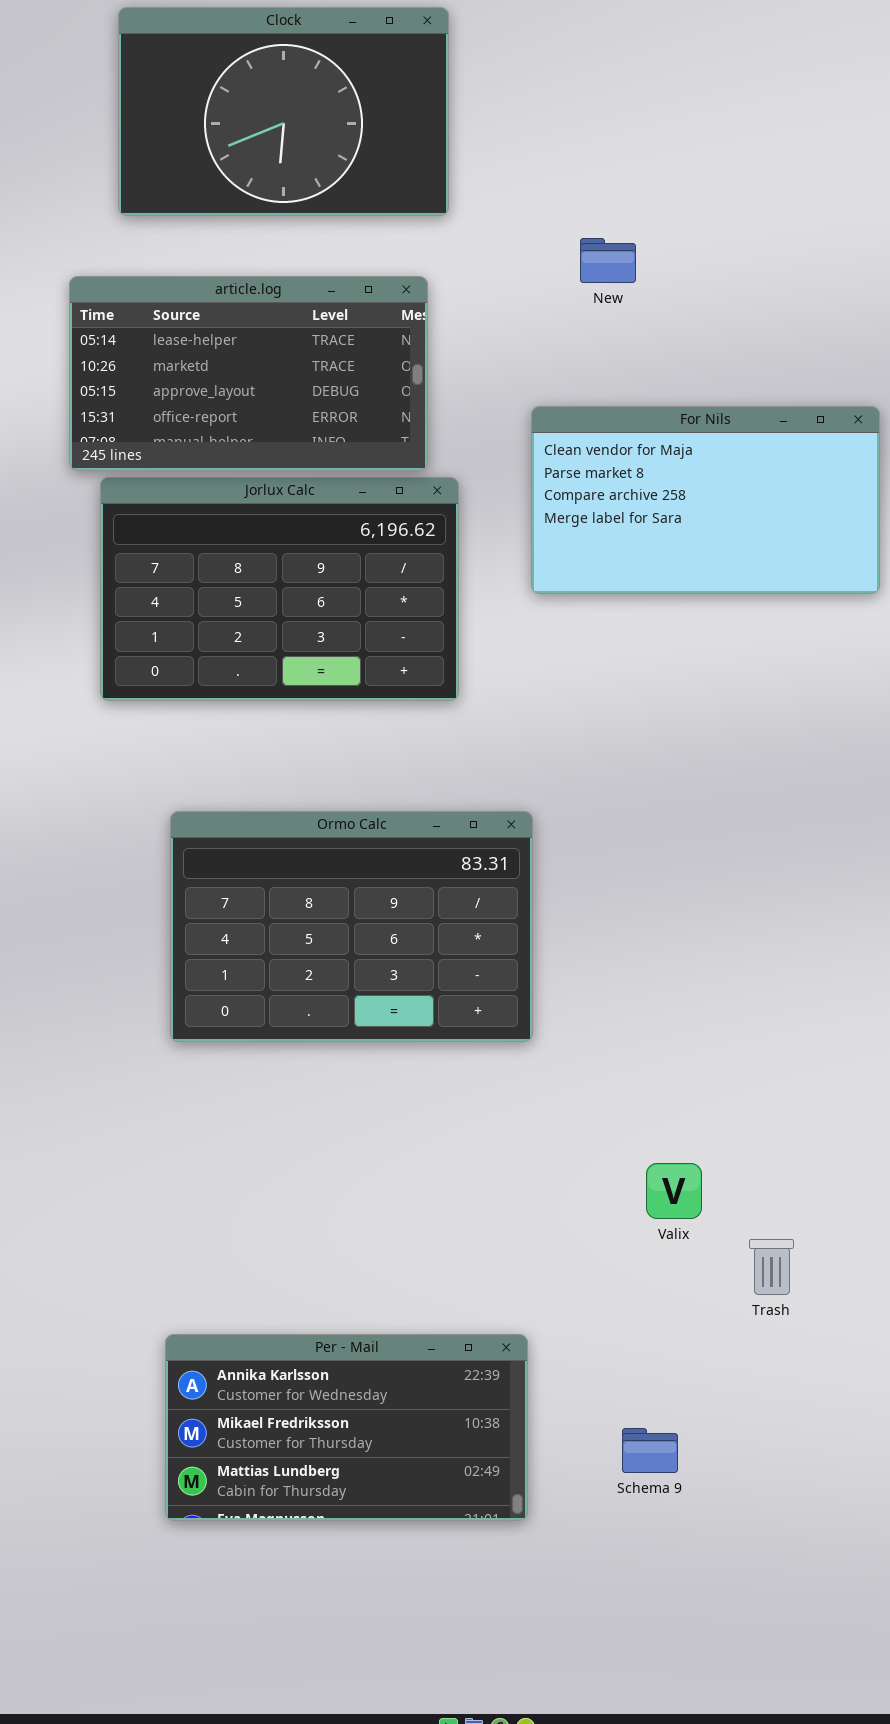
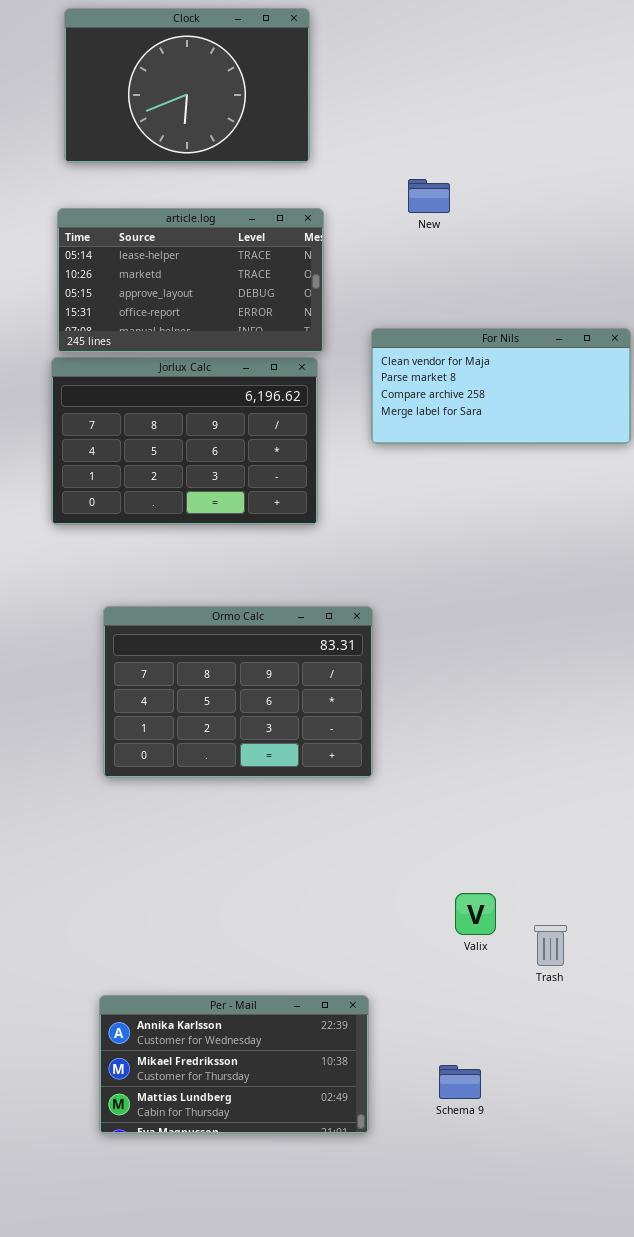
article.log: [69,276,428,471] -> [57,208,324,353], moved
For Nils: [531,406,880,594] -> [371,328,631,444], resized
Valix: [646,1163,702,1219] -> [455,893,496,935], moved

